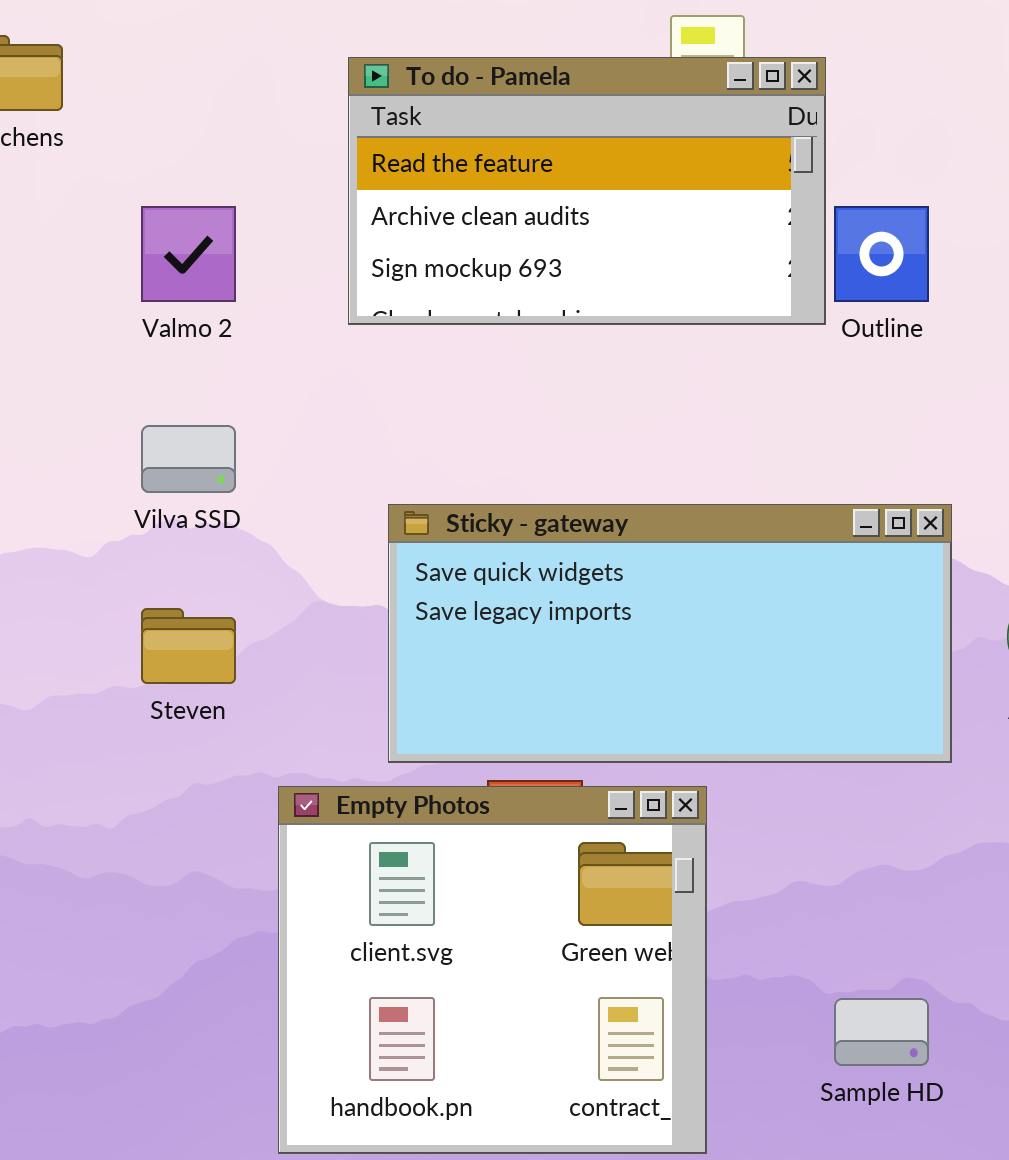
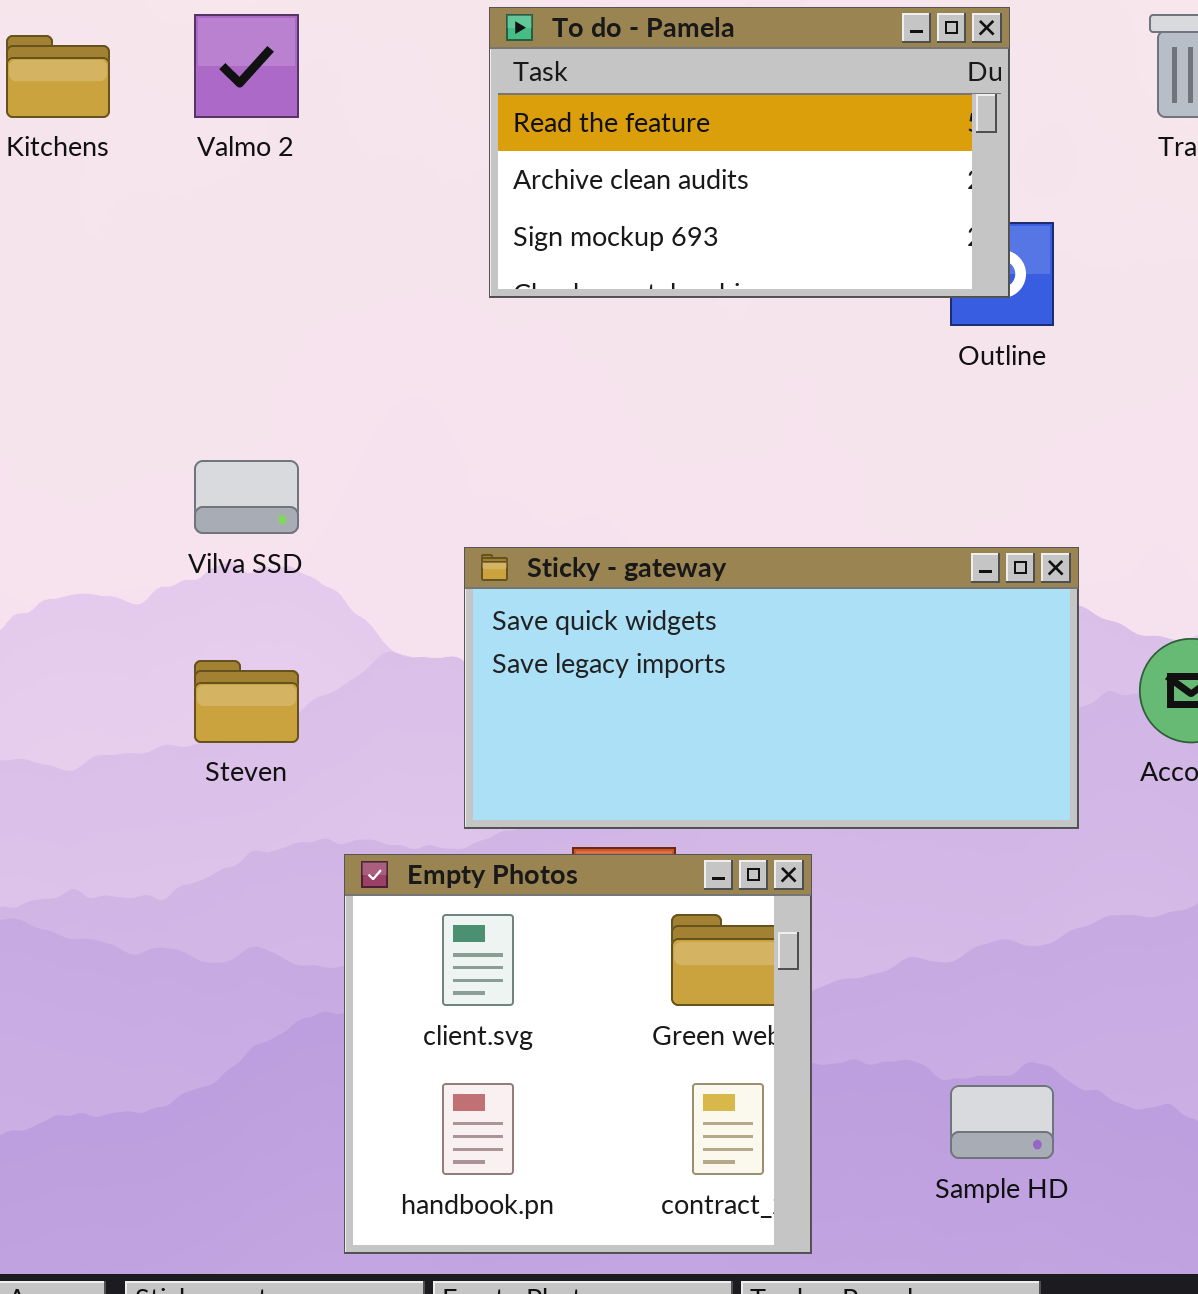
To do - Pamela: [348,57,826,325] -> [489,7,1010,298], moved
Valmo 2: [141,206,236,302] -> [194,14,299,118], moved

